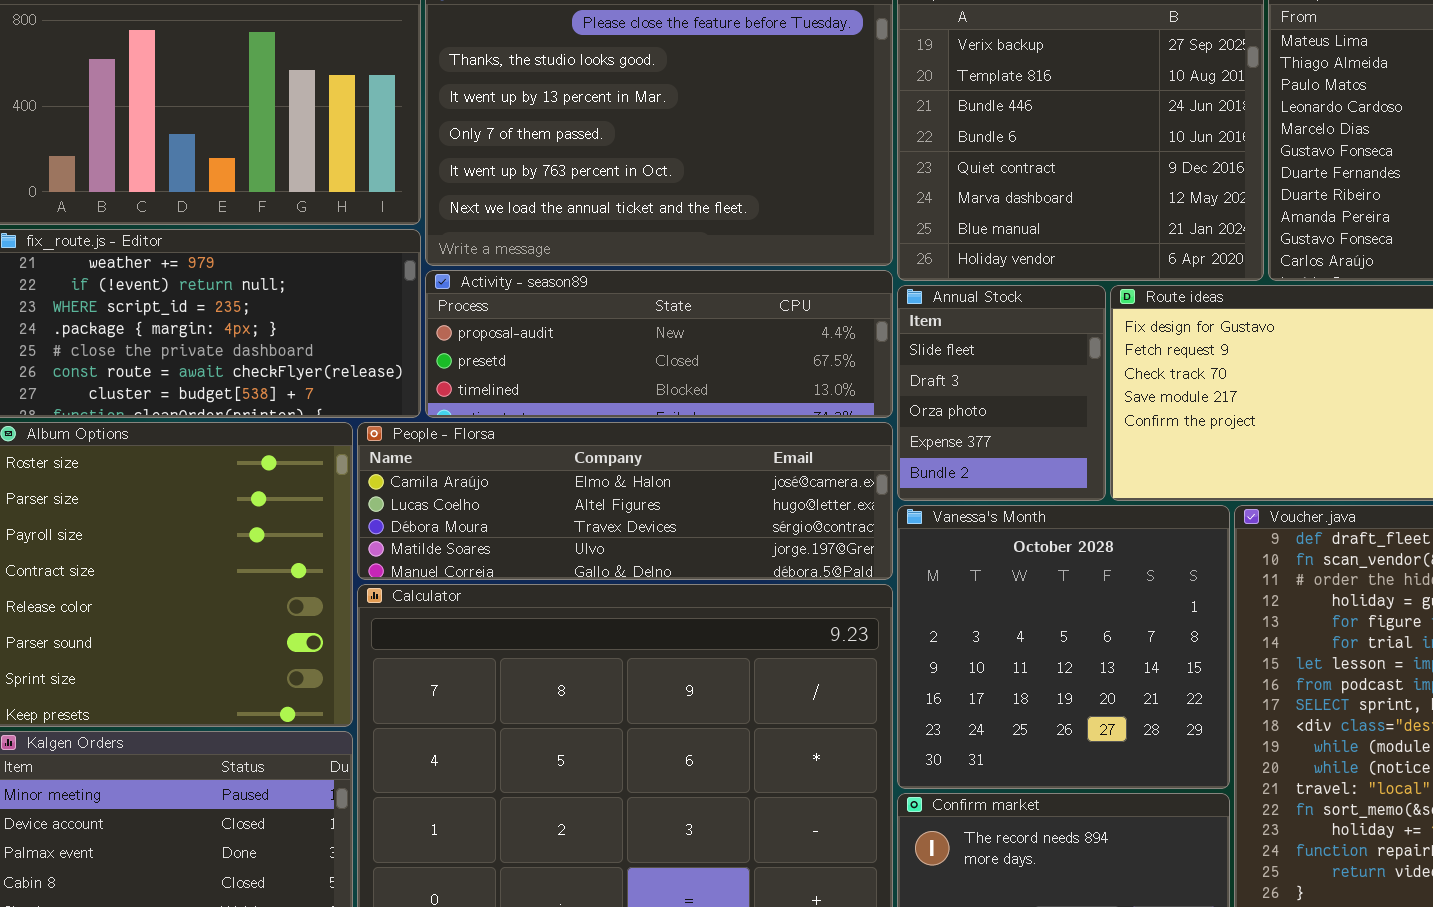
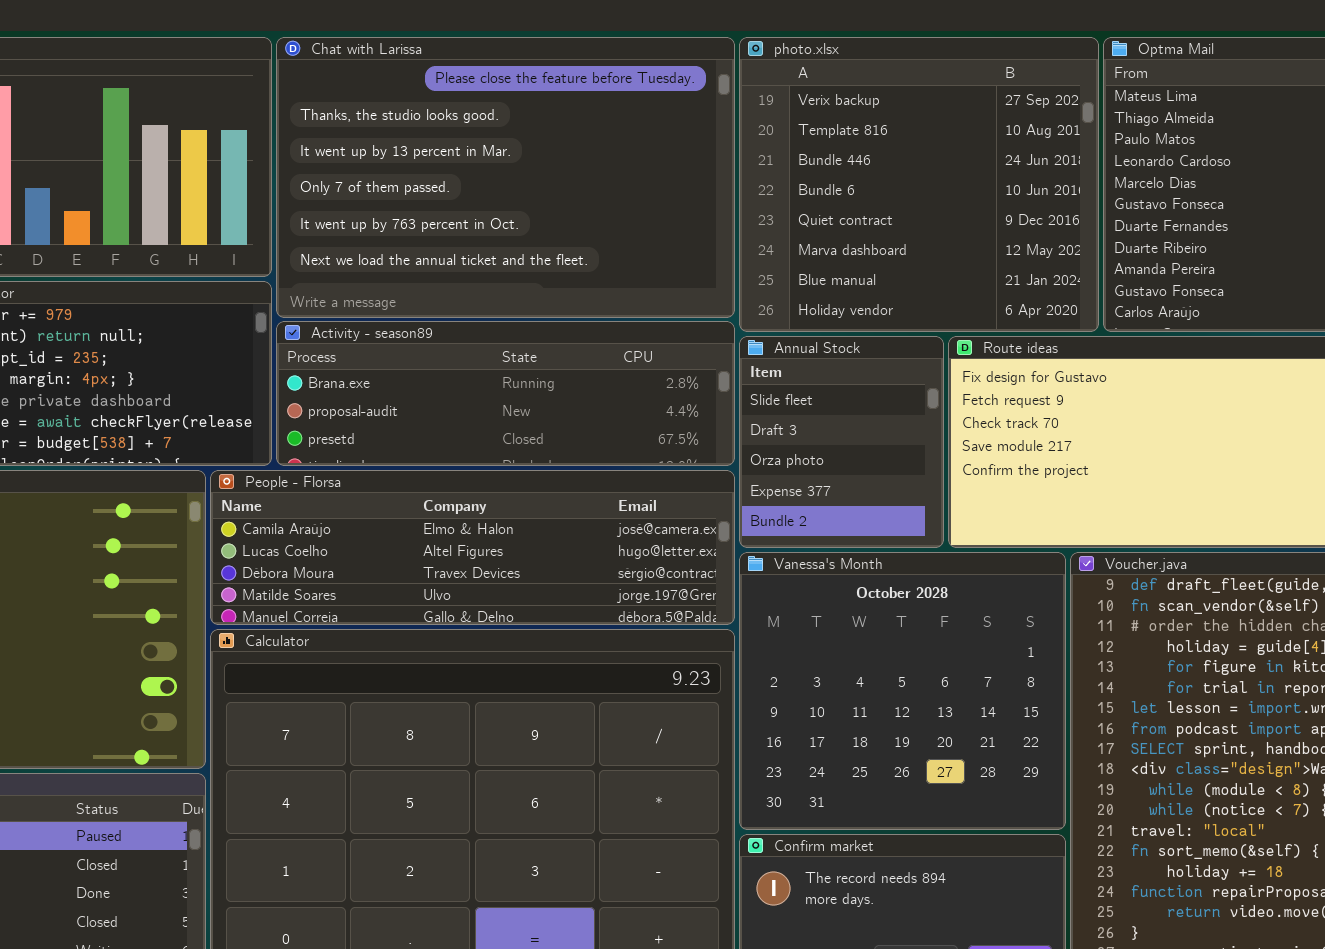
Activity - season89: [425,270,893,418] -> [276,321,735,466], scrolled up 1 row

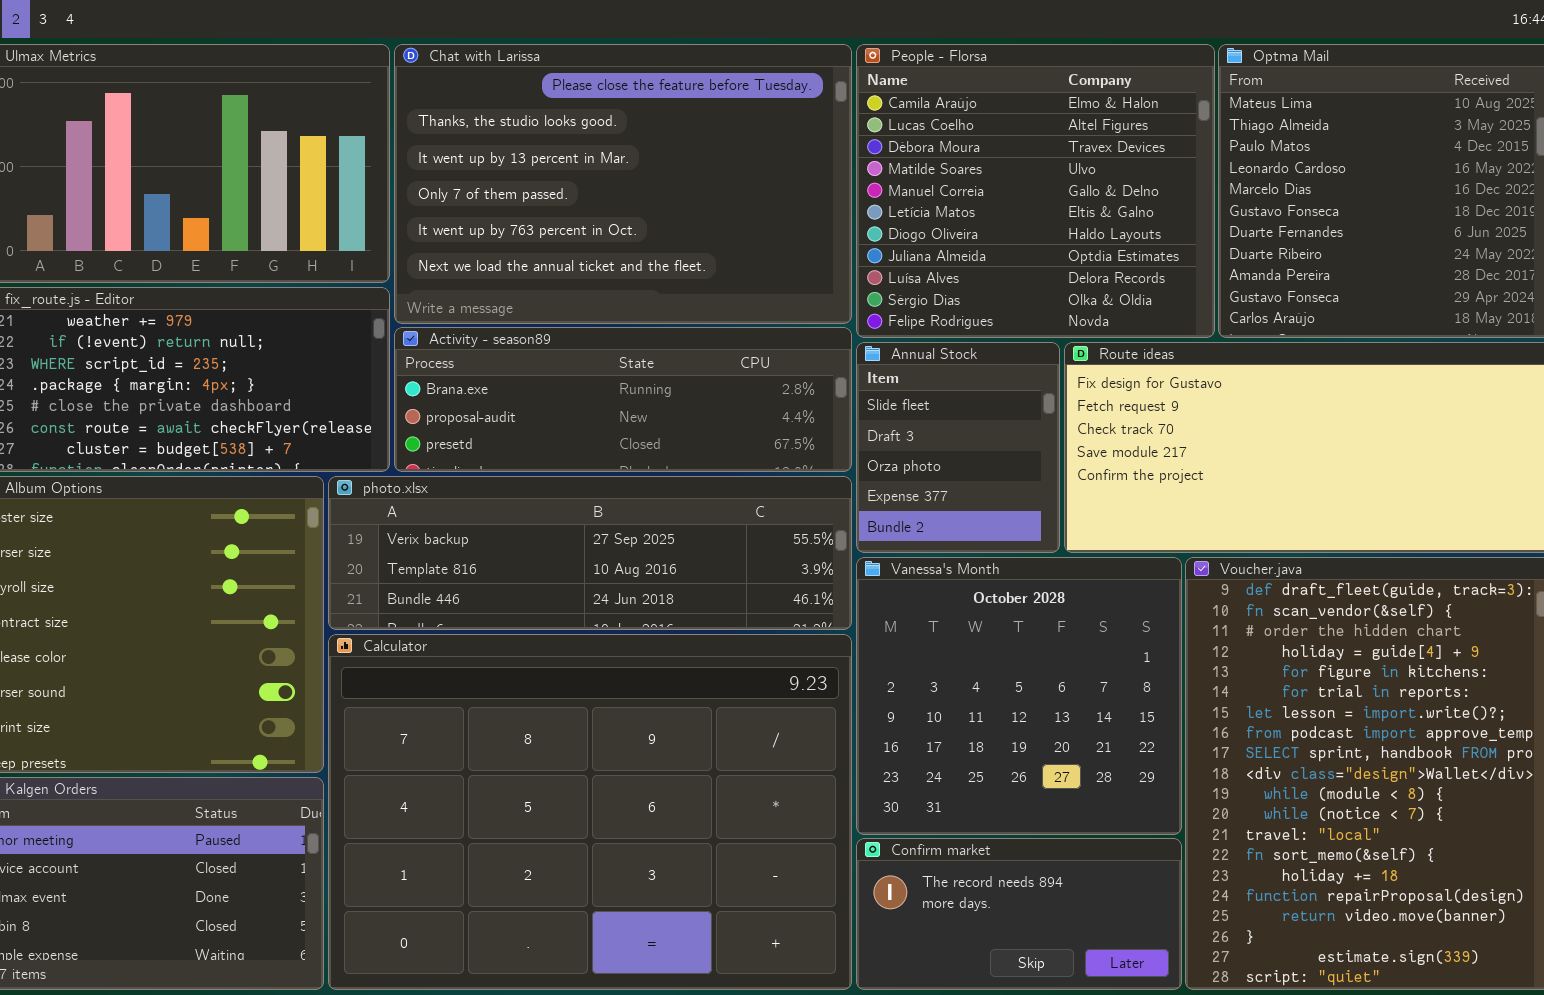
photo.xlsx: [739,37,1099,332] -> [328,476,852,630], moved, resized
People - Florsa: [210,470,735,625] -> [856,44,1215,338], moved, resized

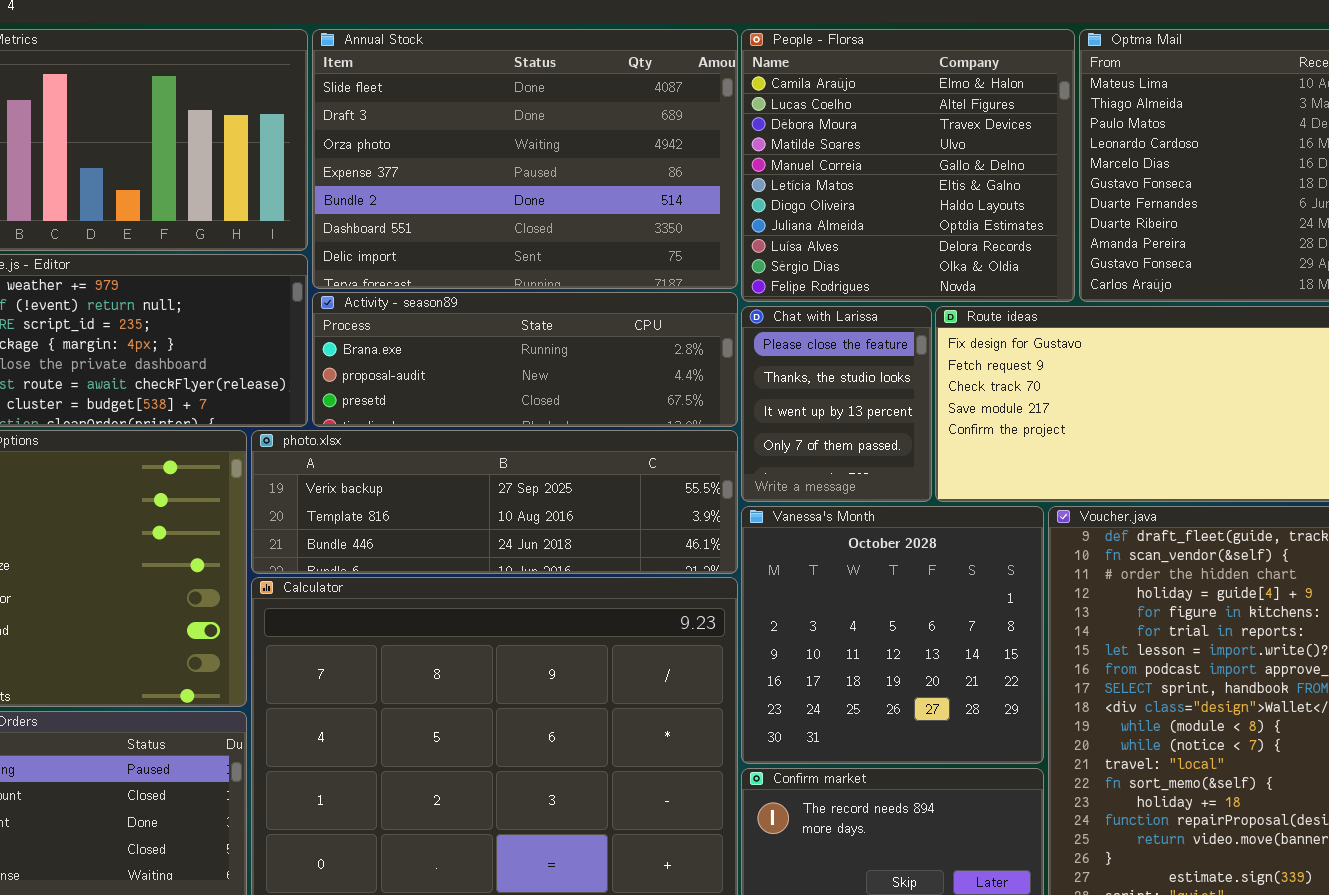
Chat with Larissa: [394,44,852,324] -> [741,306,932,502], moved, resized
Annual Stock: [856,342,1060,553] -> [312,29,738,289], moved, resized

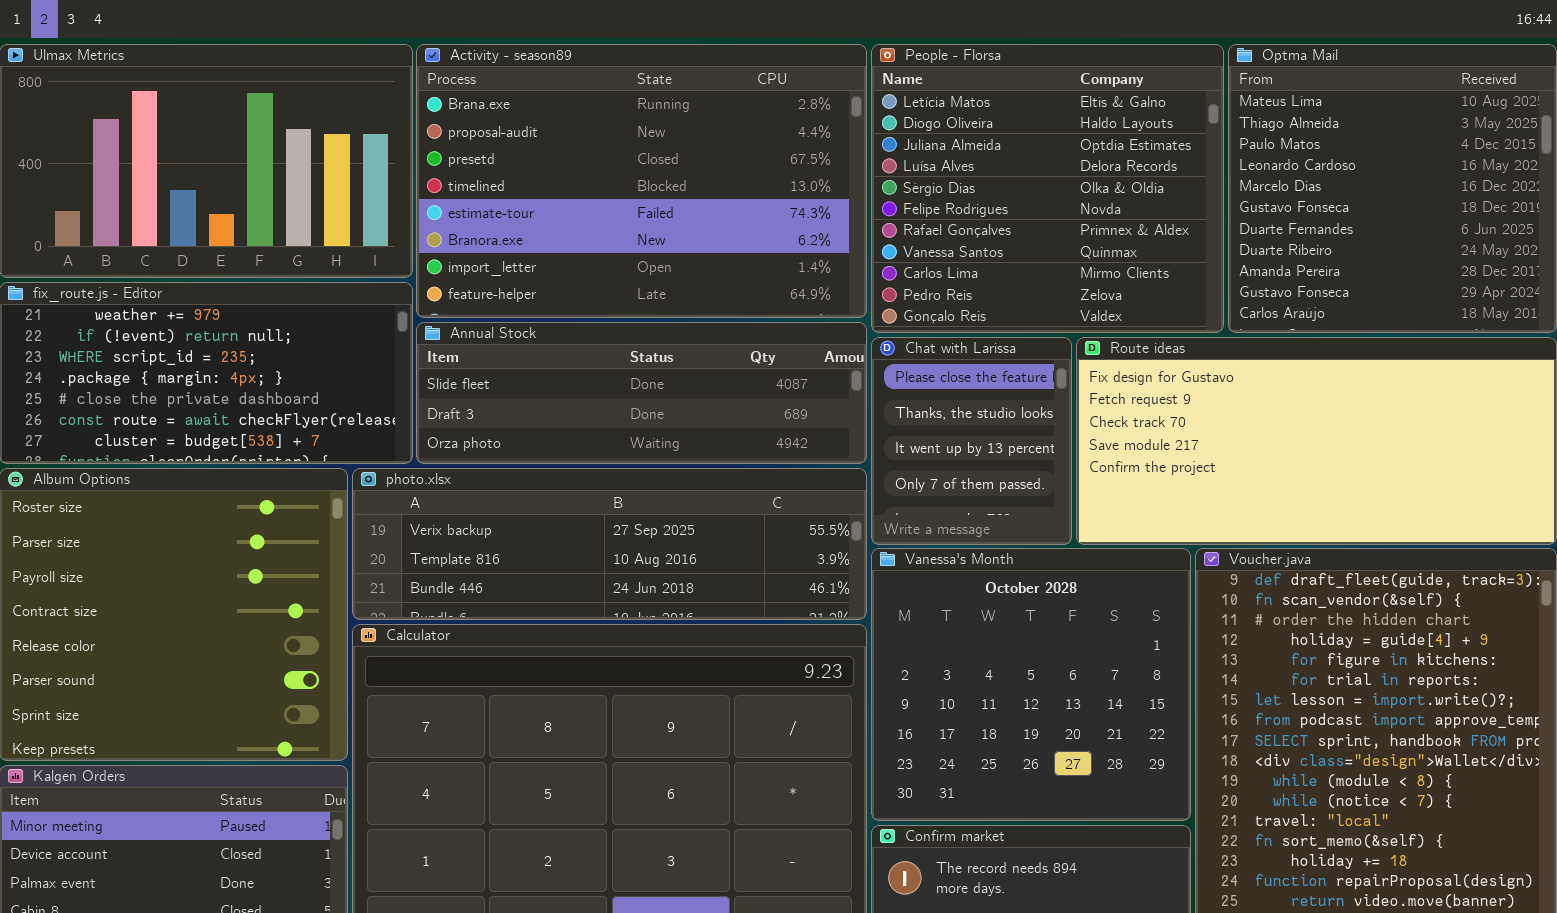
Annual Stock: [312,29,738,289] -> [416,322,867,464], moved, resized
People - Florsa: [741,29,1075,302] -> [871,44,1224,333], scrolled down 5 rows
Activity - season89: [312,292,738,427] -> [416,44,867,318], moved, resized

